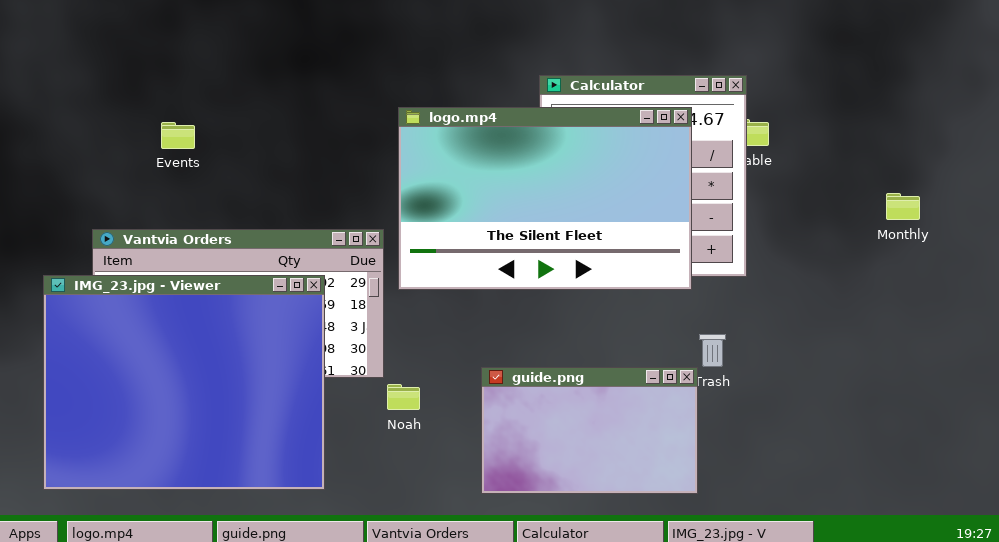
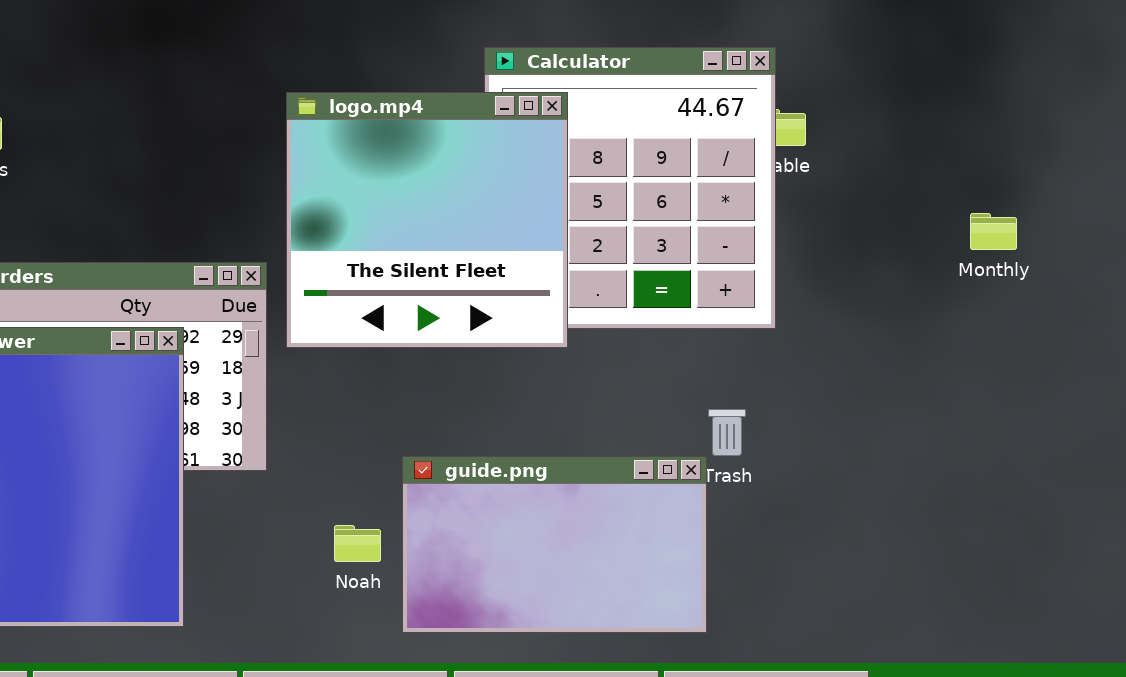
logo.mp4: [398,107,692,290] -> [286,92,568,348], resized
Noah: [387,384,420,410] -> [334,525,381,562], moved

